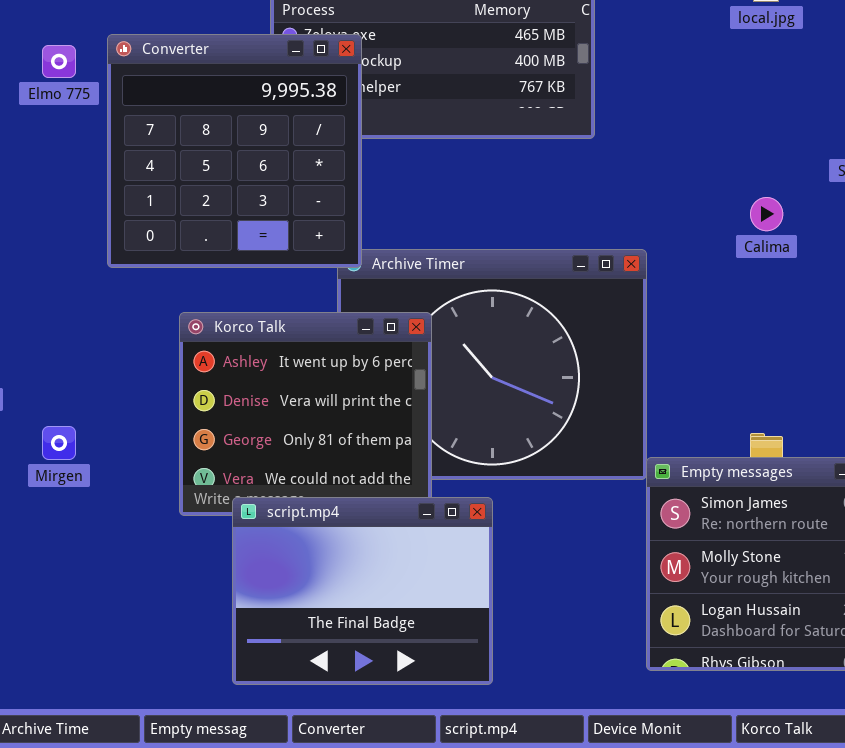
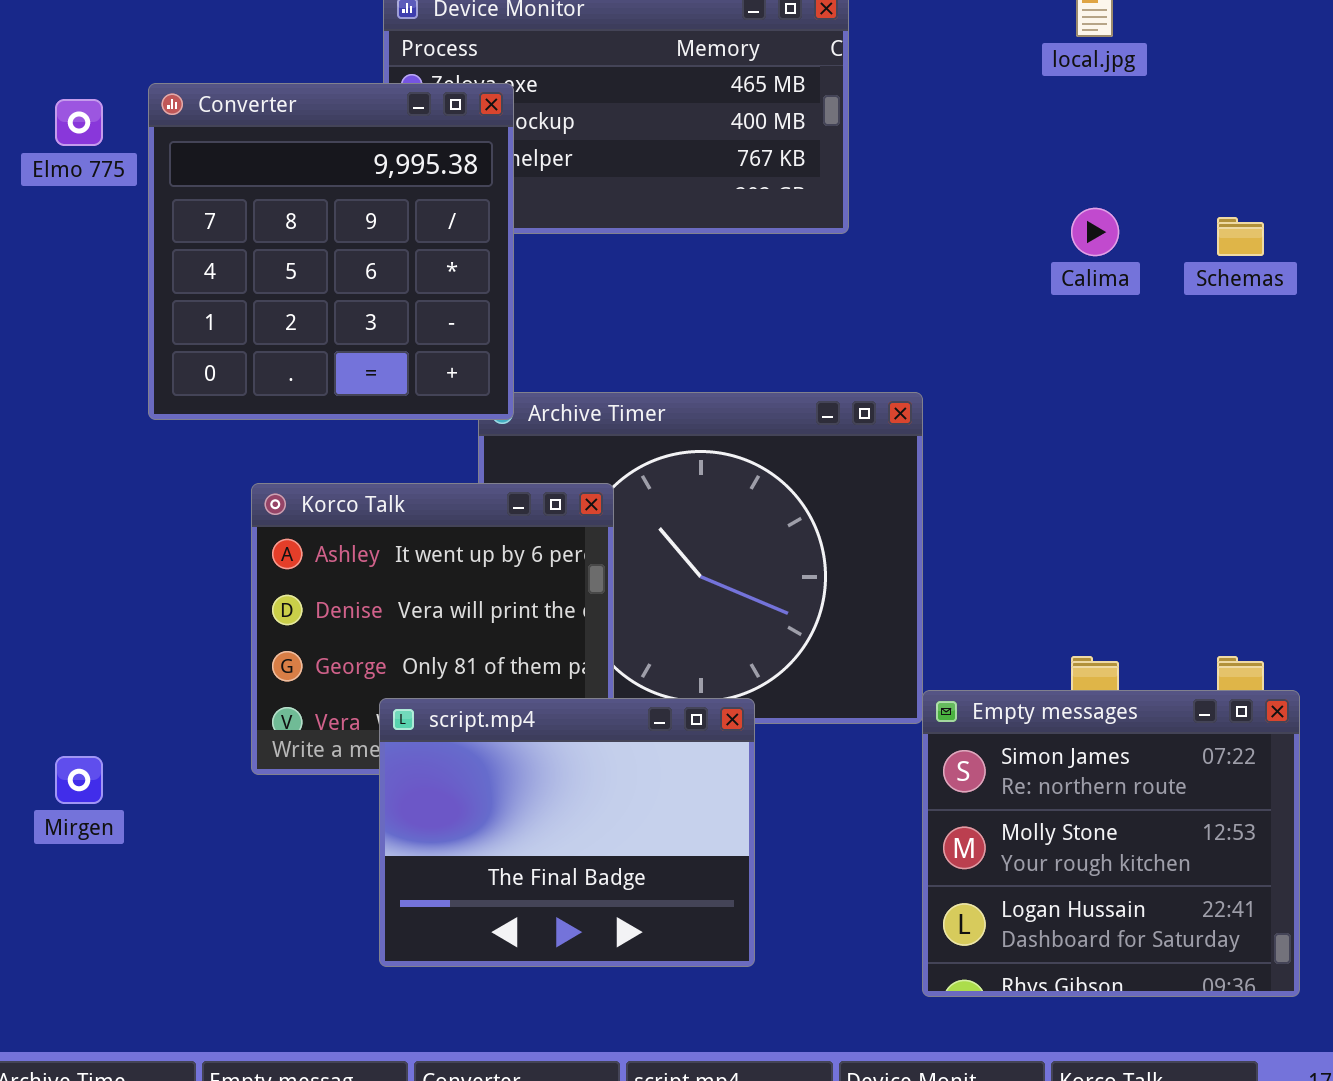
Calima: [750,197,783,231] -> [1071,208,1119,256], moved
Mirgen: [42,426,76,460] -> [55,756,103,804], moved
script.mp4: [232,497,493,685] -> [379,698,755,967], moved

